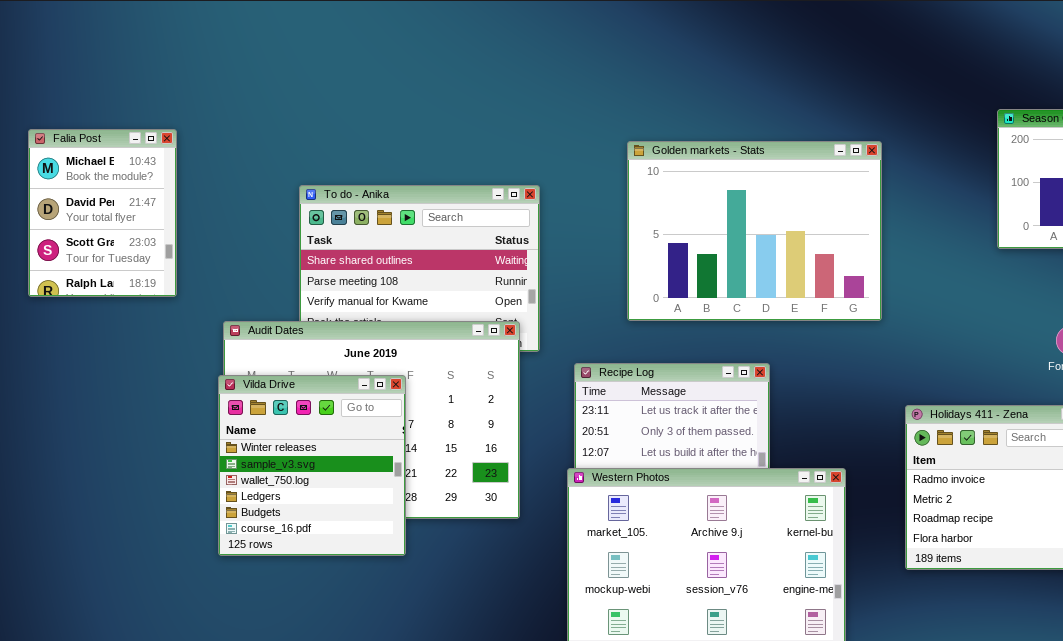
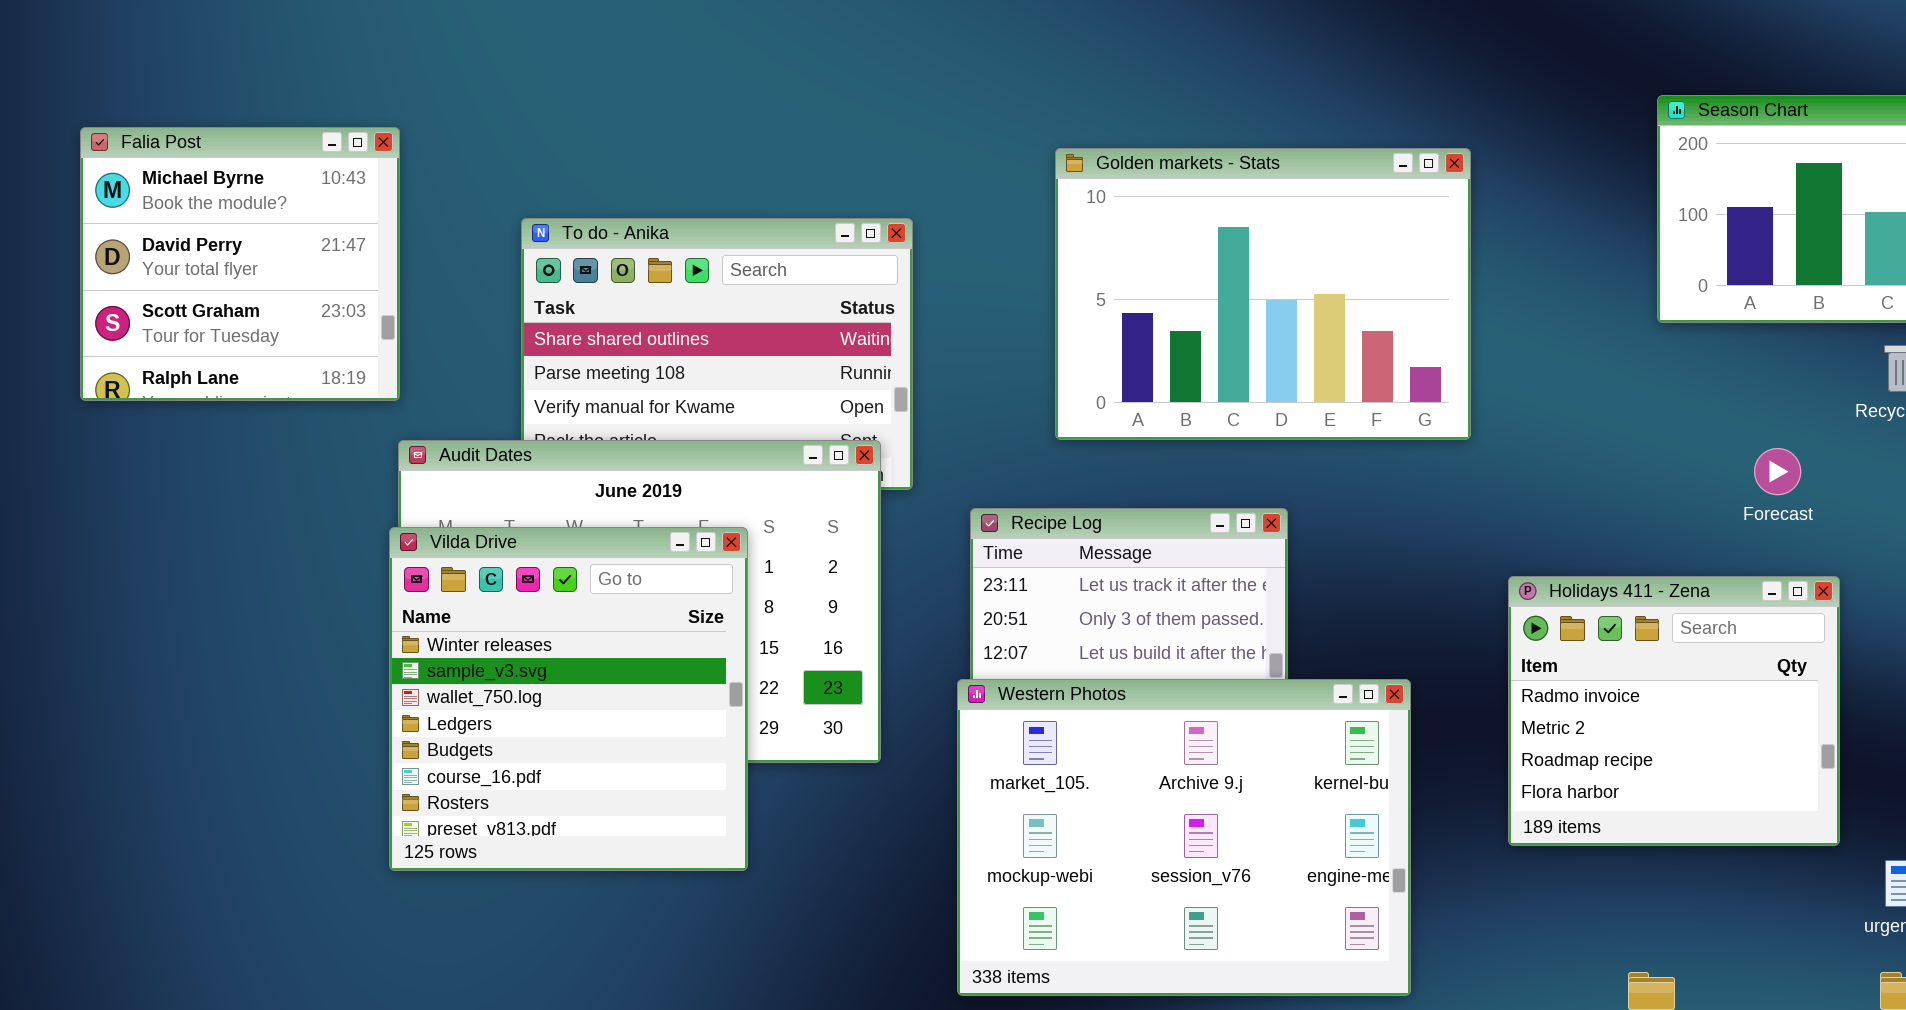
Falia Post: [28,129,177,297] -> [80,127,400,401], resized
Vilda Drive: [218,375,406,556] -> [389,527,748,871], resized

